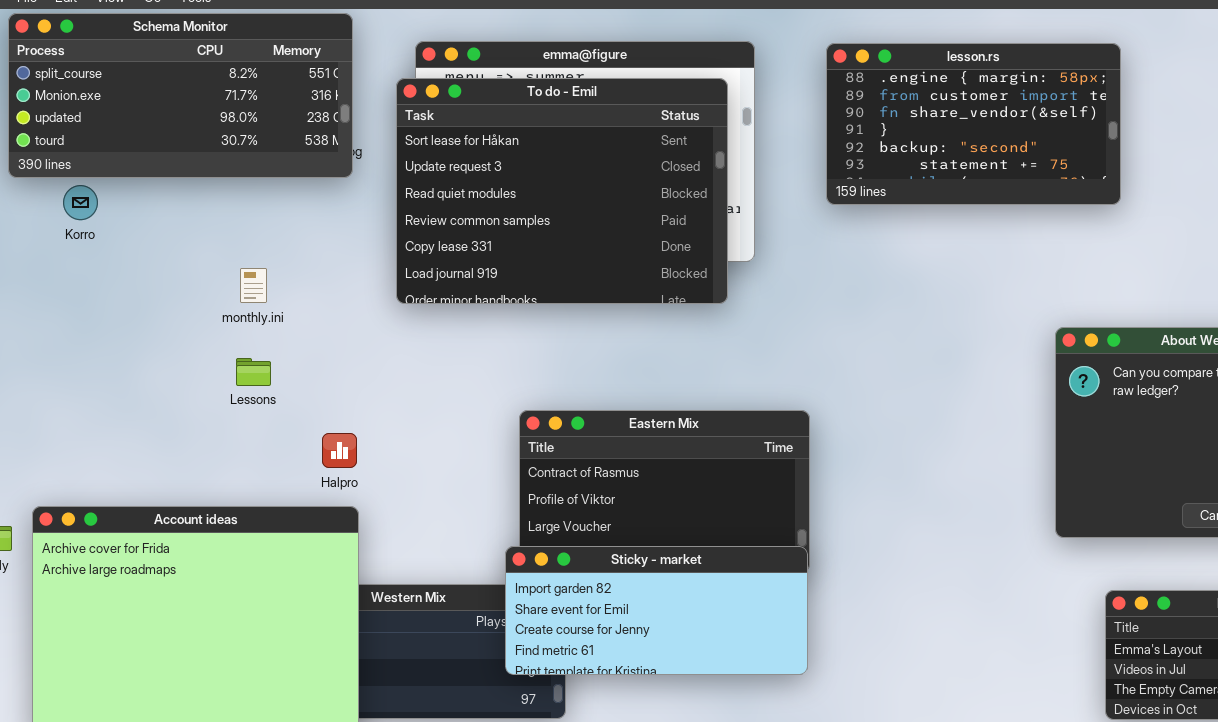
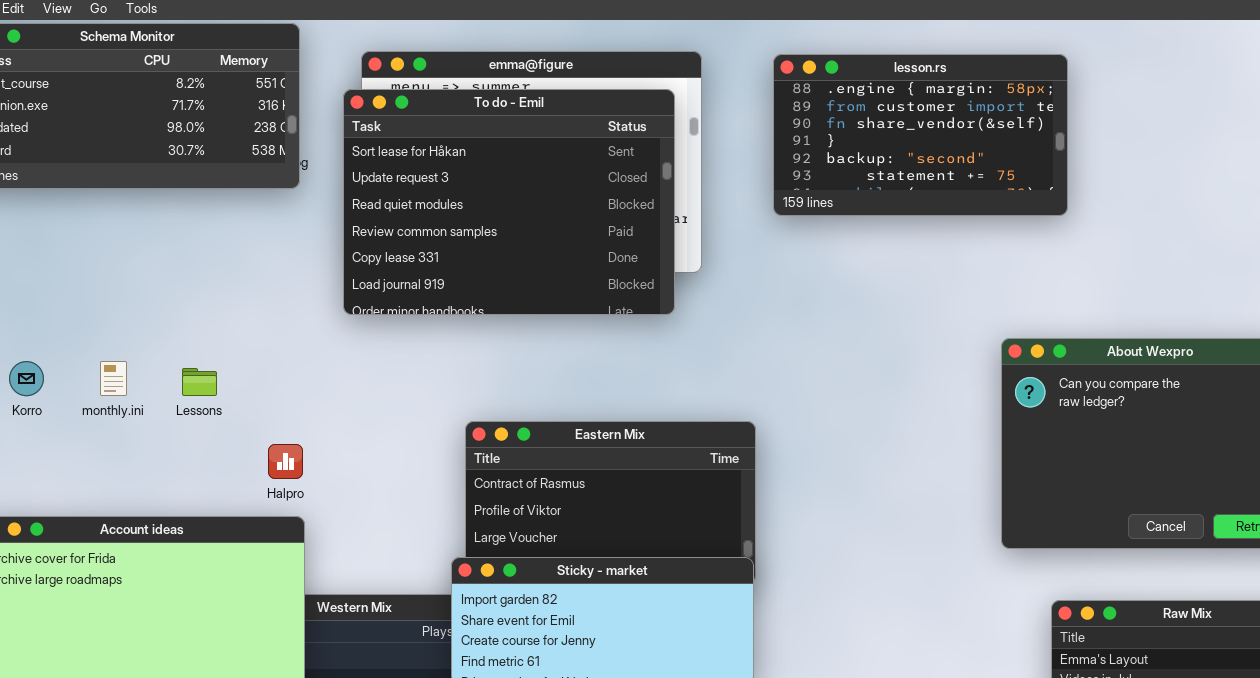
Korro: [63,185,98,220] -> [9,361,44,396], moved
monthly.ini: [240,268,267,303] -> [100,361,127,396], moved

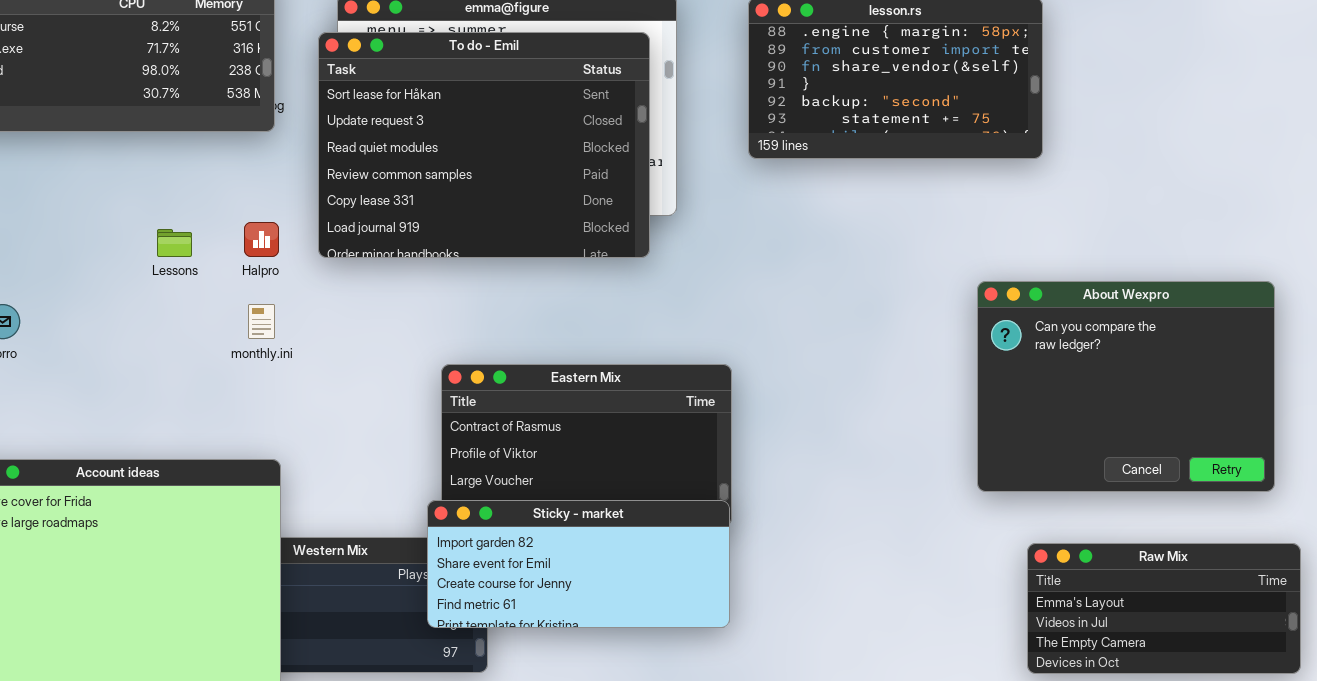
monthly.ini: [100,361,127,396] -> [248,304,275,339], moved
Lessons: [182,368,217,396] -> [157,229,192,257], moved
Halpro: [268,444,303,479] -> [244,222,279,257], moved

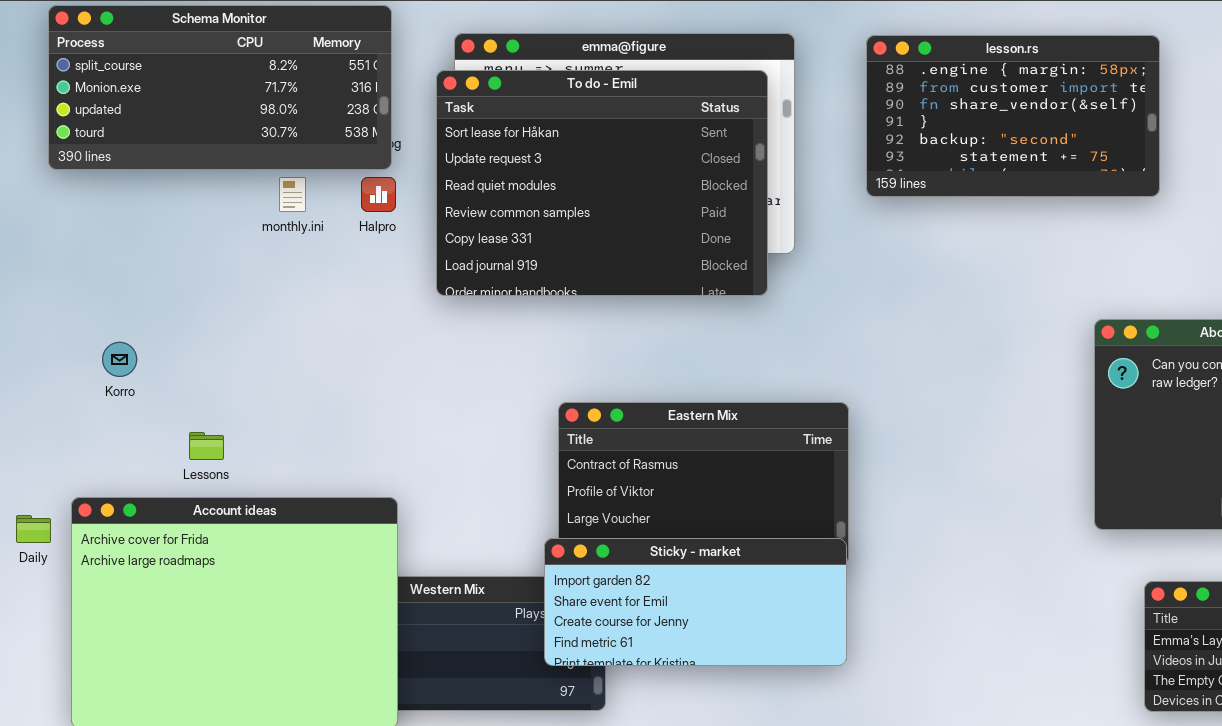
Halpro: [244,222,279,257] -> [361,177,396,212], moved
Lessons: [157,229,192,257] -> [189,432,224,460], moved
monthly.ini: [248,304,275,339] -> [279,177,306,212], moved

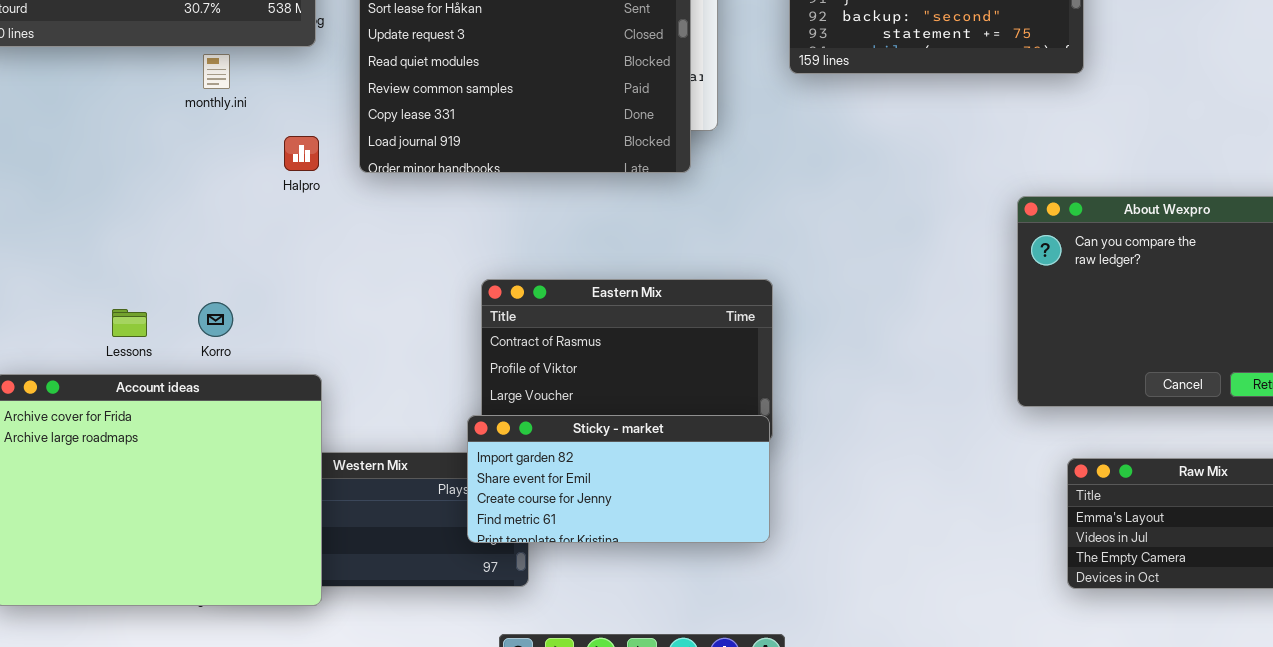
Halpro: [361,177,396,212] -> [284,136,319,171], moved
Korro: [102,342,137,377] -> [198,302,233,337], moved

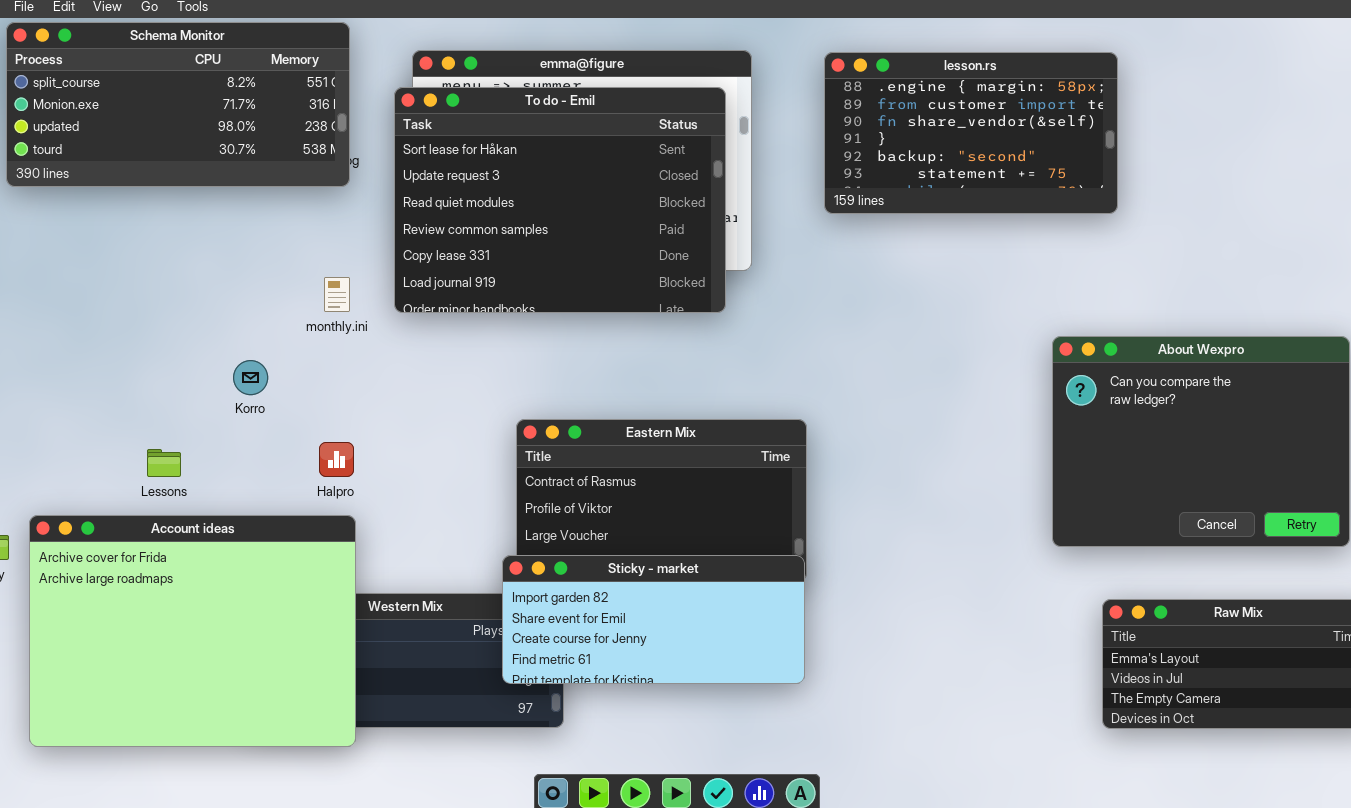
monthly.ini: [203,54,230,89] -> [324,277,350,312], moved
Halpro: [284,136,319,171] -> [319,442,354,477], moved
Korro: [198,302,233,337] -> [233,360,268,395], moved

